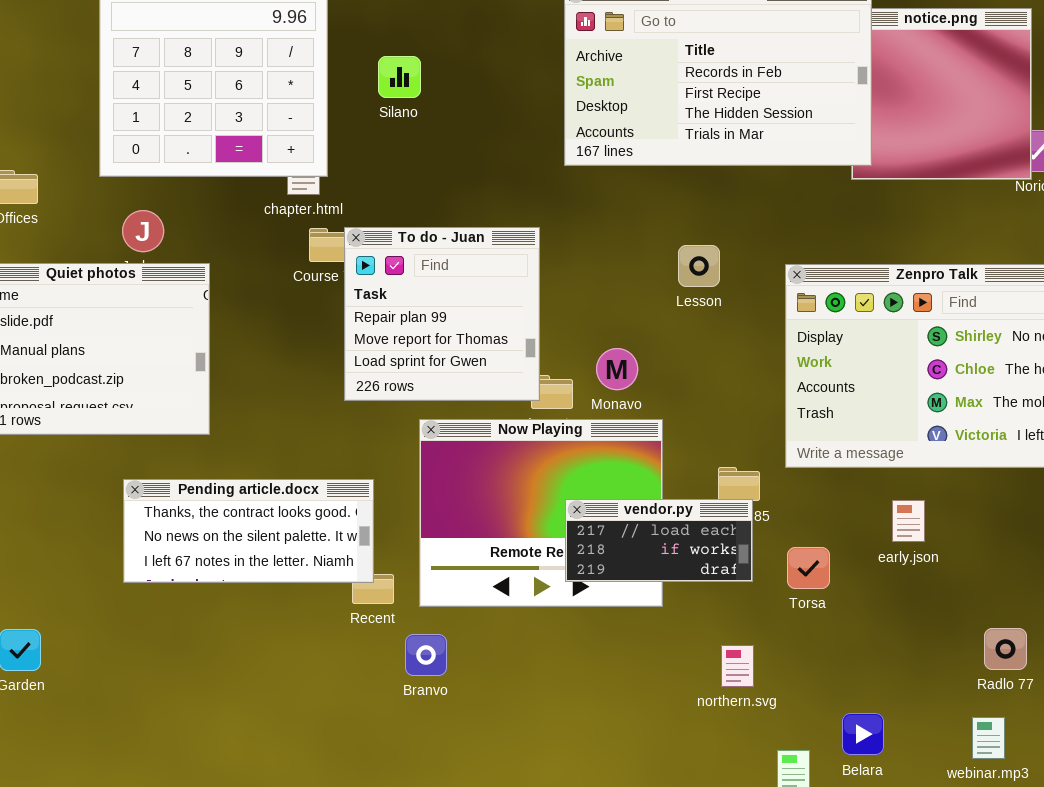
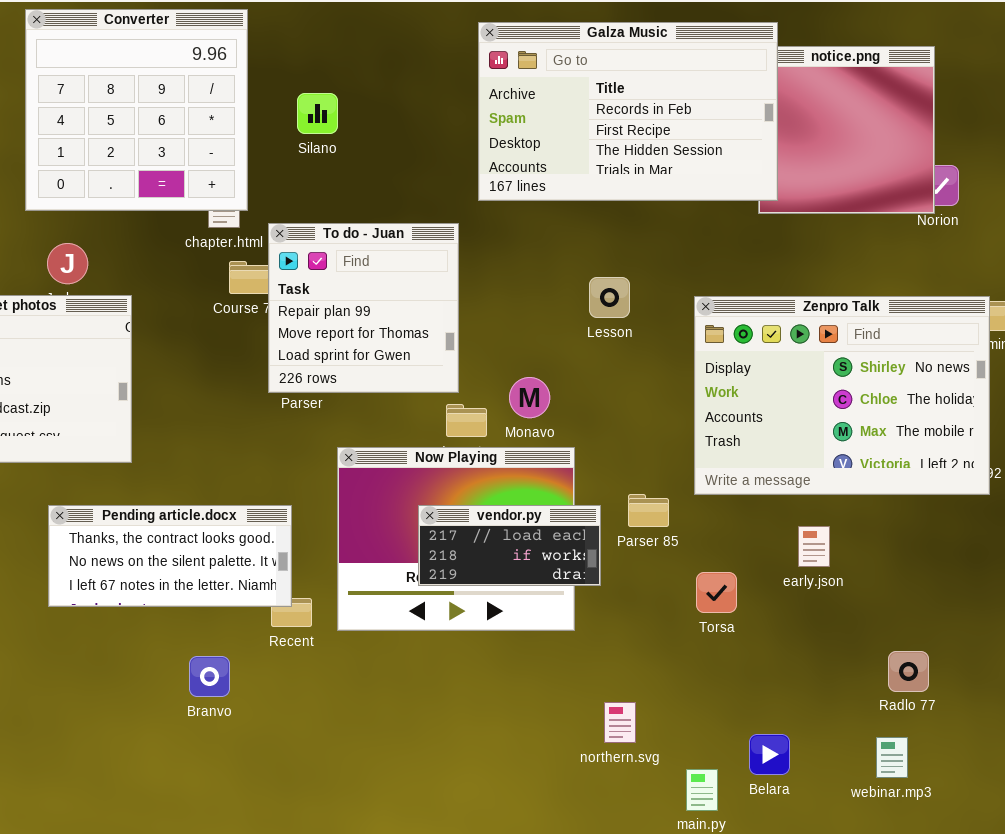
To do - Juan: [344,227,540,401] -> [268,223,459,393], moved
vendor.py: [565,499,753,582] -> [418,505,601,586], moved
Branvo: [405,634,447,676] -> [189,656,230,697], moved
northern.svg: [721,645,754,687] -> [604,702,636,743], moved

